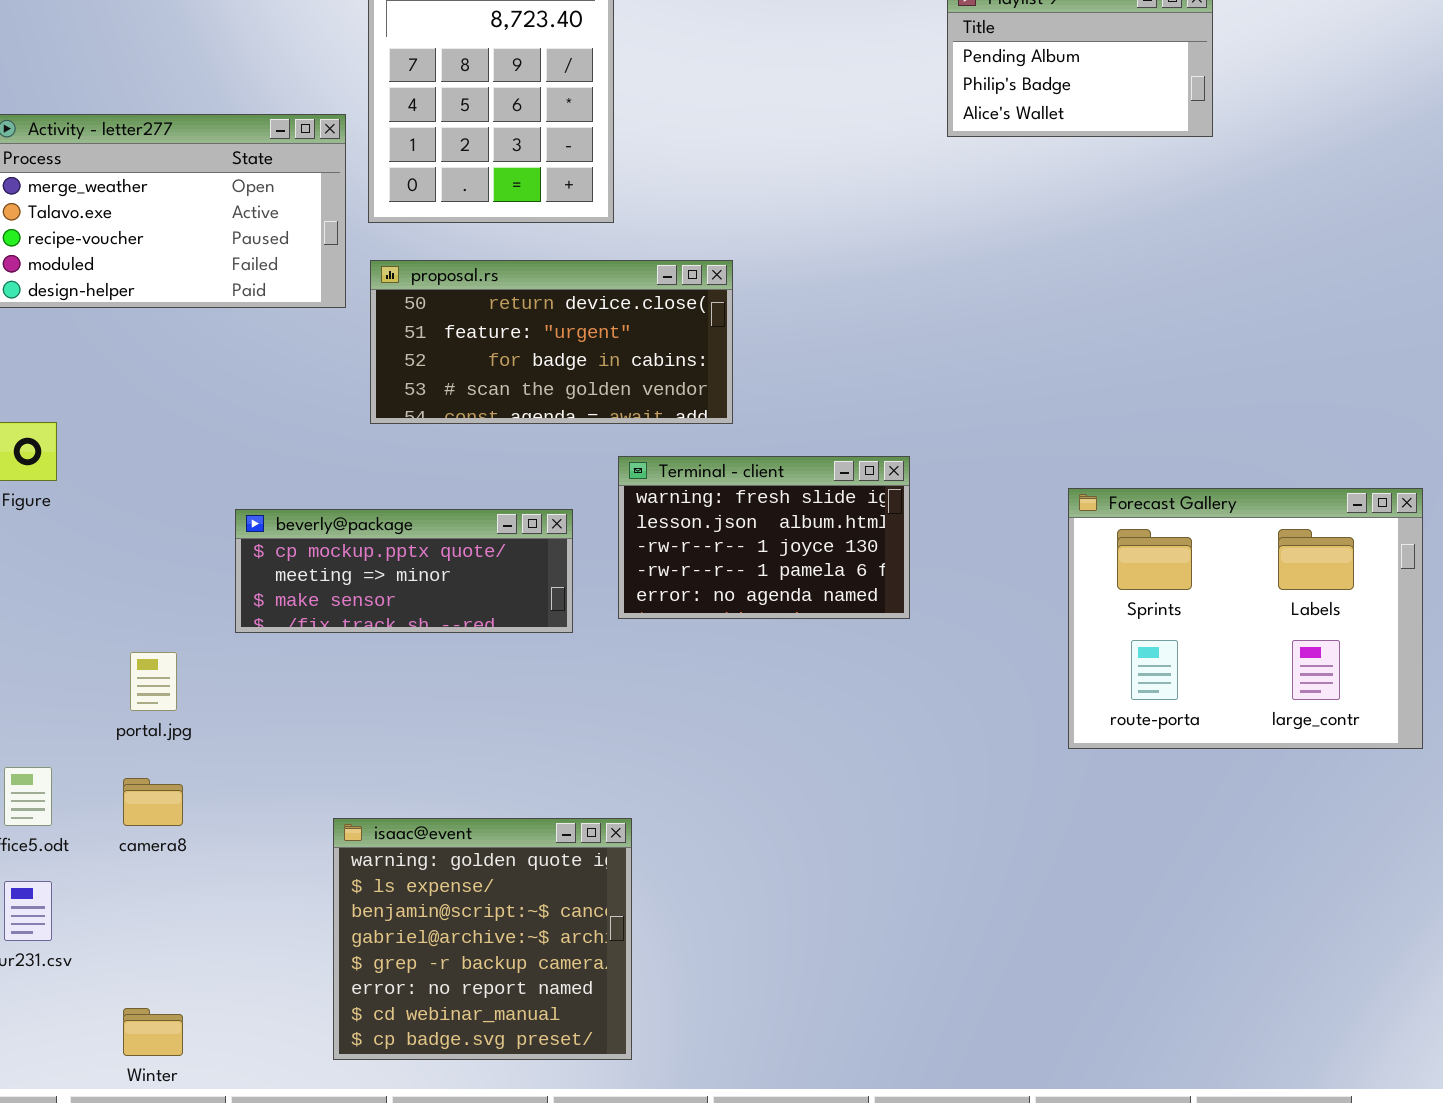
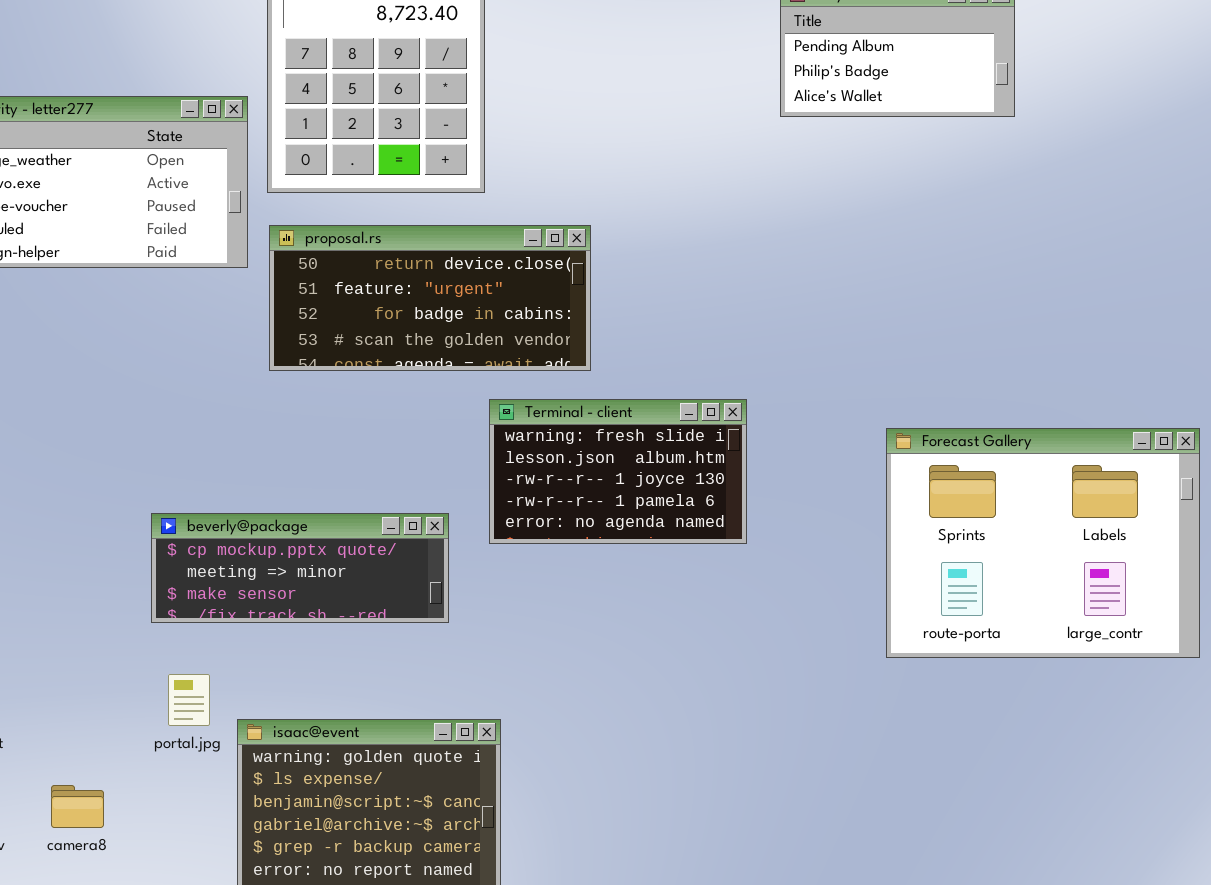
beverly@package: [235,509,573,633] -> [151,513,449,623], moved
portal.jpg: [130,652,177,711] -> [168,674,210,726], moved
camera8: [123,778,183,826] -> [51,785,104,828], moved

